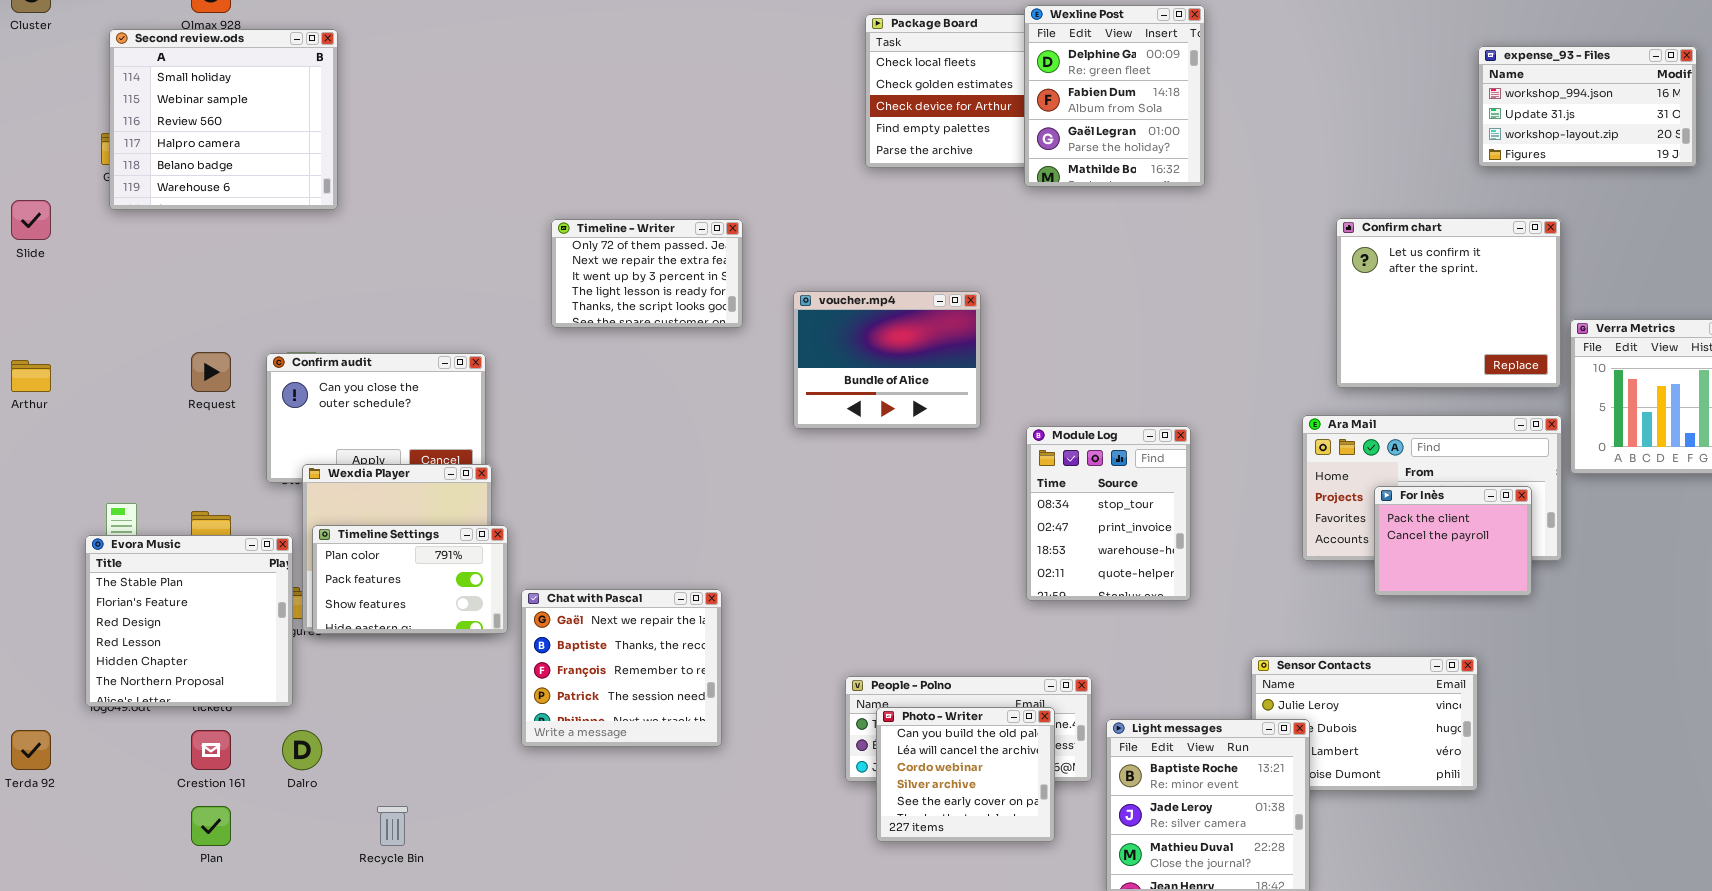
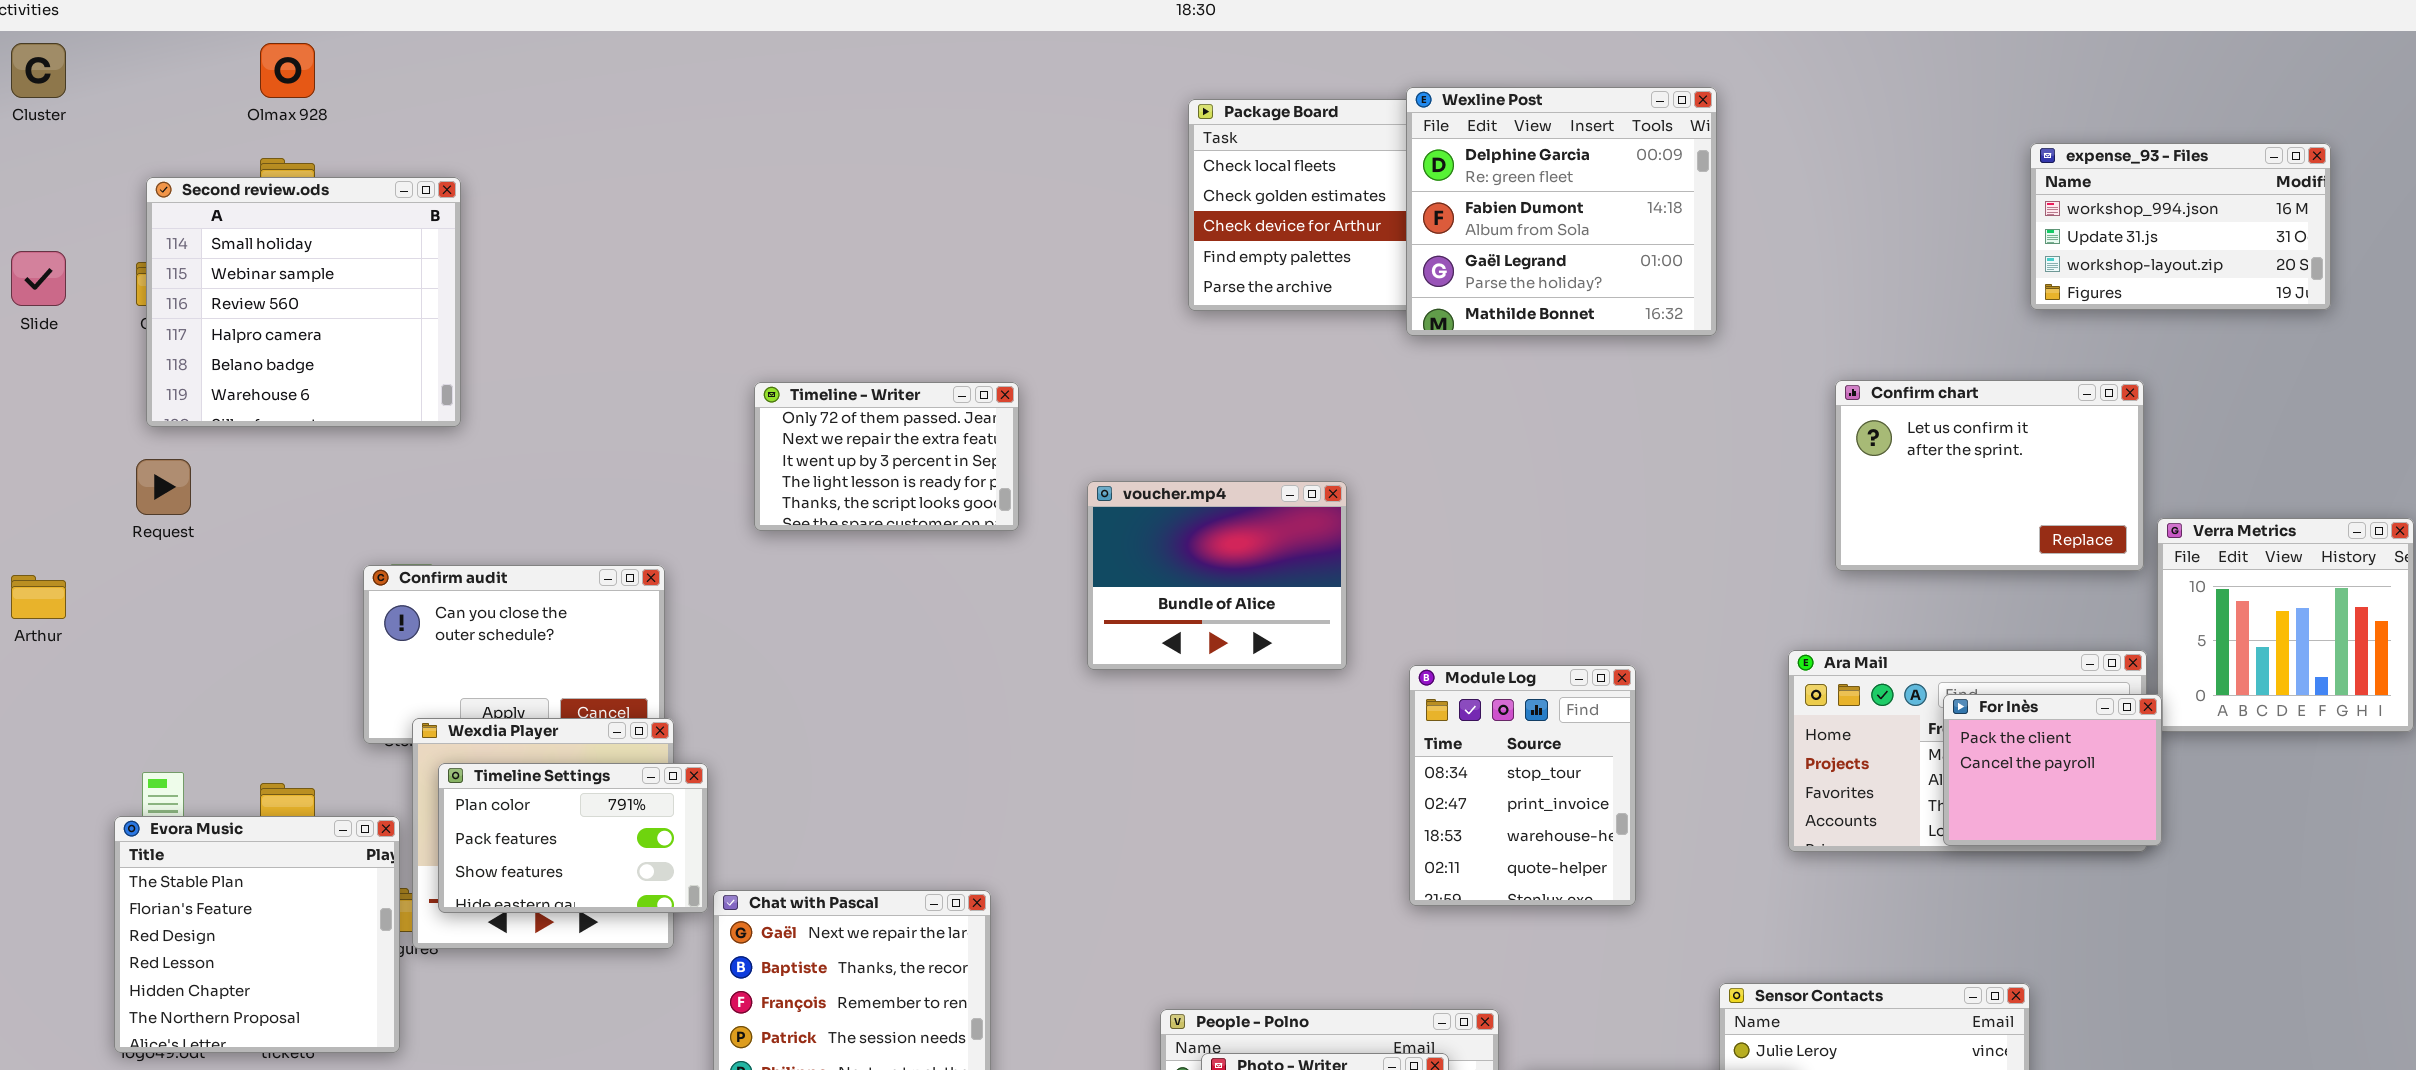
Wexline Post: [1024,5,1205,187] -> [1406,87,1717,336], resized
Second review.ods: [109,29,338,210] -> [146,177,461,427], moved
Slide: [11,200,51,240] -> [11,251,66,306], moved
Confirm chart: [1336,218,1561,388] -> [1835,380,2144,571], resized
Request: [191,352,231,392] -> [136,459,191,515], moved
For Inès: [1374,486,1532,596] -> [1943,694,2162,846], moved
Timeline Settings: [312,525,508,634] -> [438,763,708,913], moved

